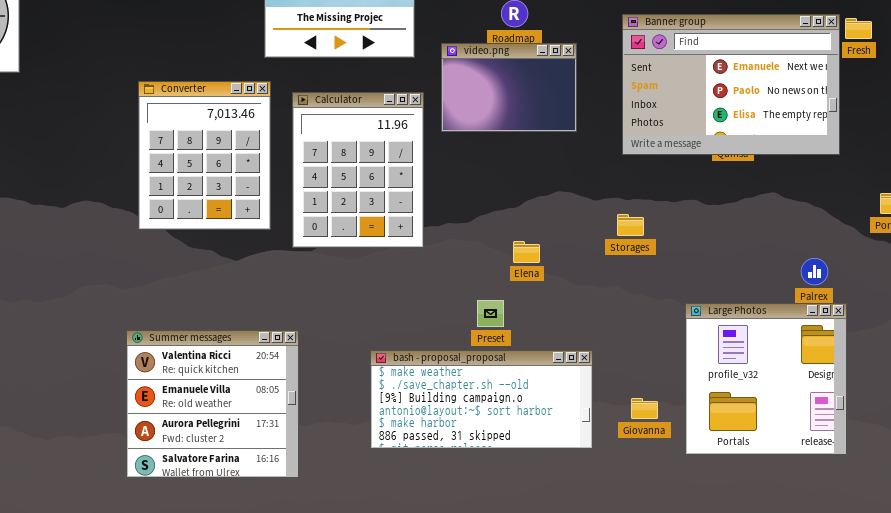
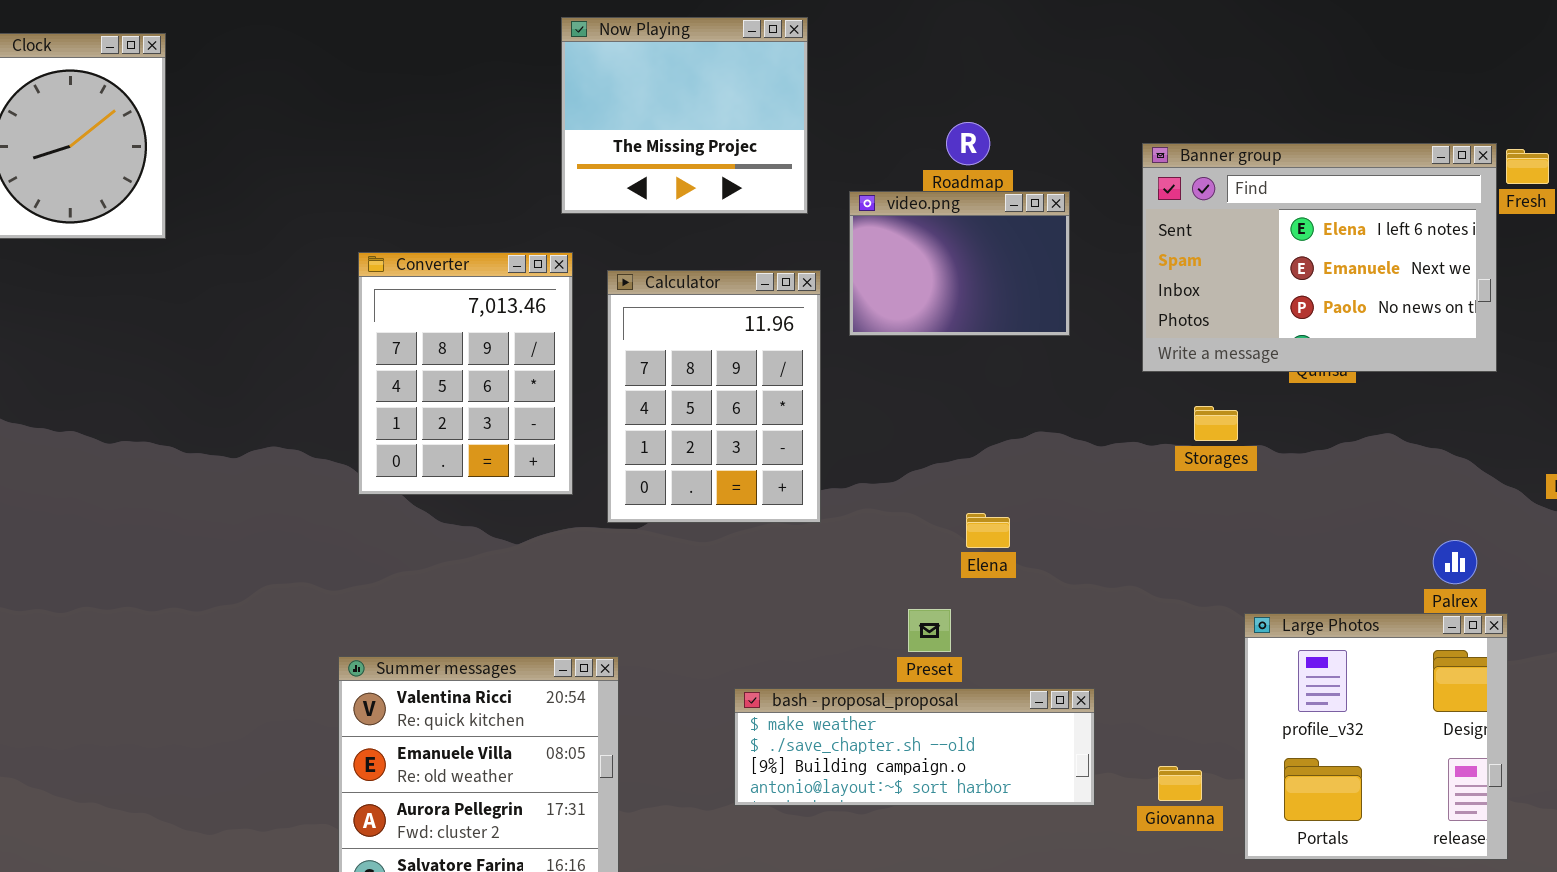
Banner group: [622,14,840,155] -> [1142,143,1497,372], scrolled up 1 row
Storages: [617,214,644,236] -> [1194,406,1238,441], moved
bash - proposal_proposal: [370,350,593,449] -> [734,688,1095,806], resized

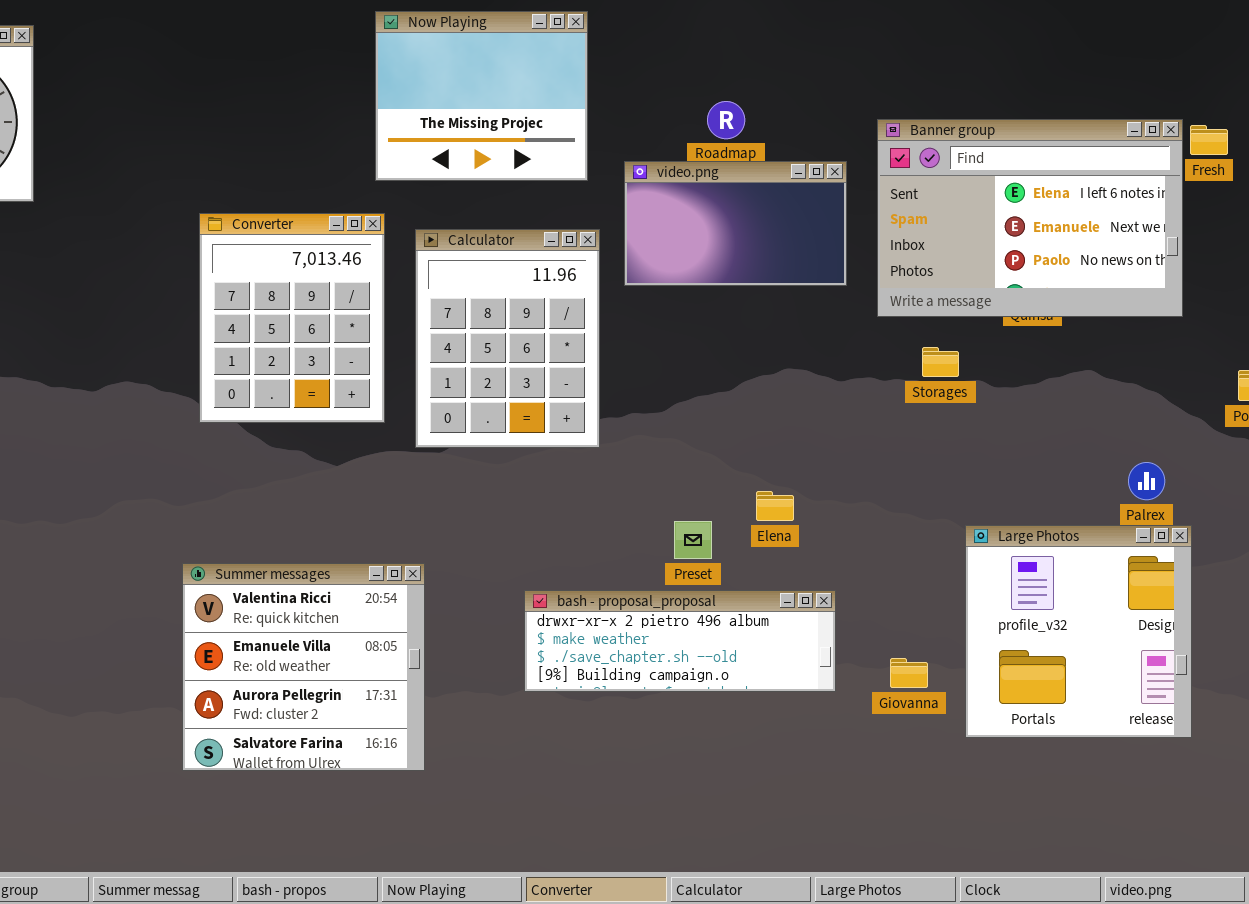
video.png: [849,191,1070,336] -> [624,161,847,286], resized
Elena: [966,513,1010,548] -> [756,491,794,521], moved
bash - proposal_proposal: [734,688,1095,806] -> [524,590,836,692], scrolled up 1 row

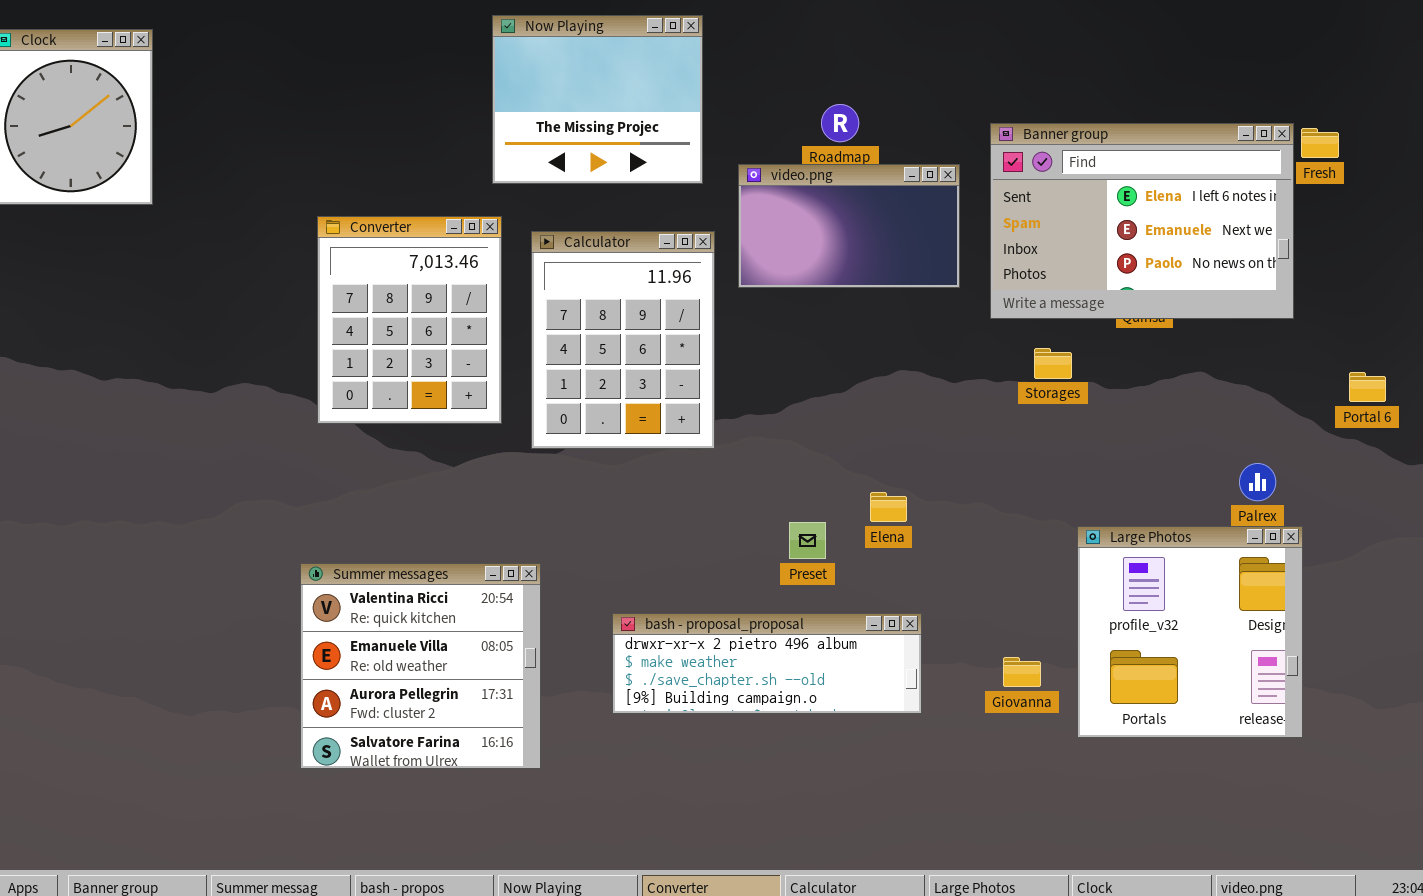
bash - proposal_proposal: [524,590,836,692] -> [612,613,922,714], moved

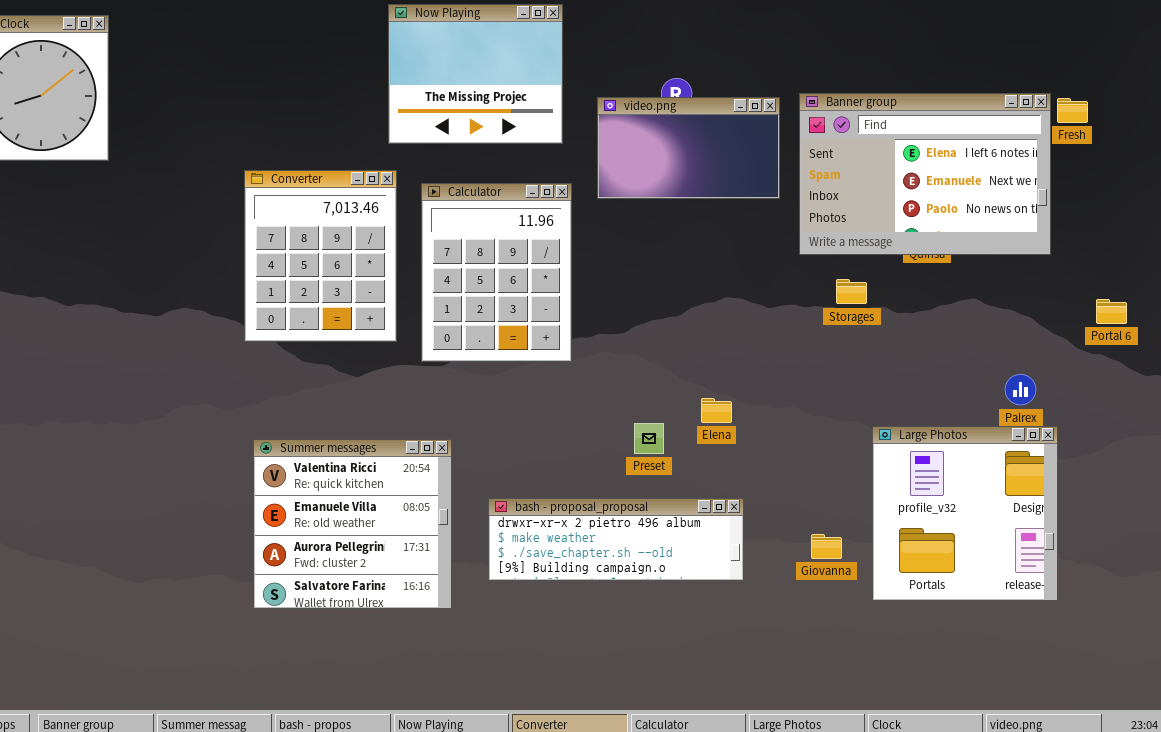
video.png: [738,164,960,288] -> [597,97,780,199], moved
Summer messages: [300,563,541,769] -> [253,439,452,609], moved

